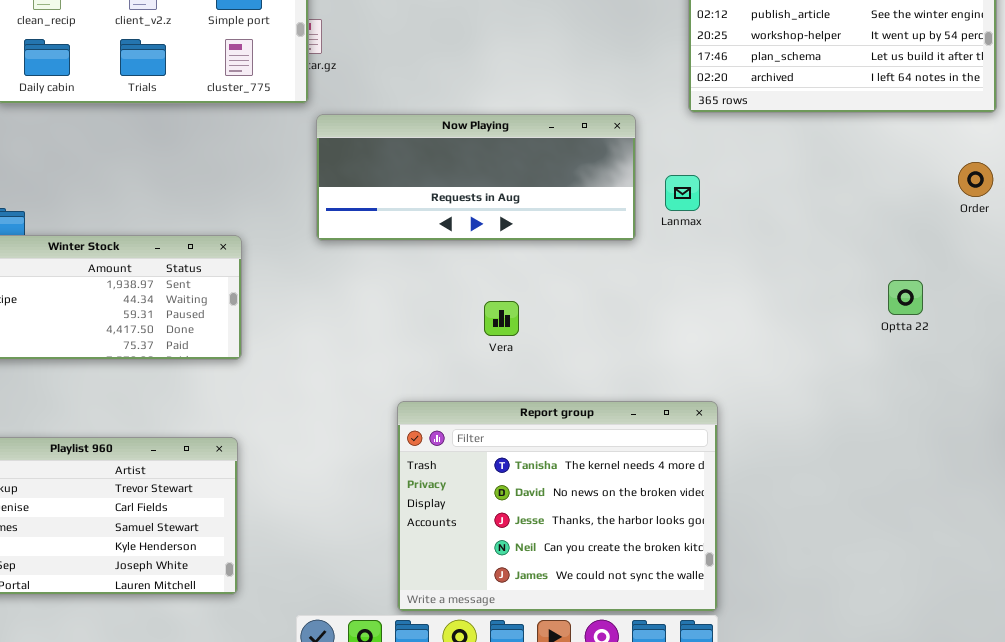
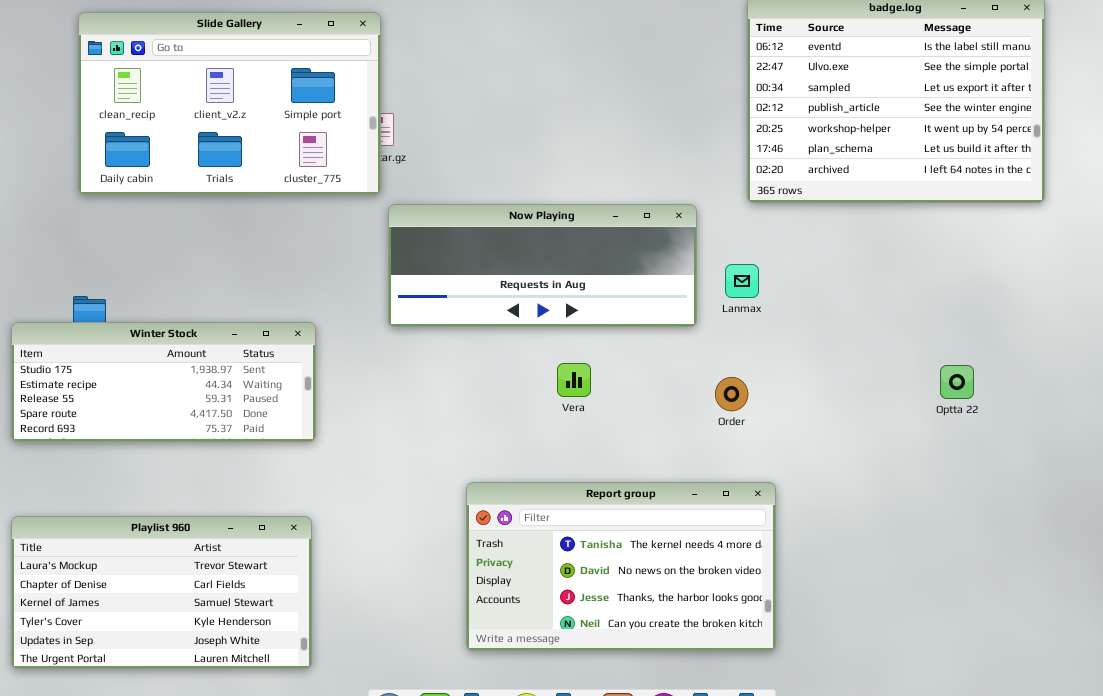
Order: [958,162,993,197] -> [715,377,748,411], moved
Vera: [484,301,519,336] -> [557,363,591,397], moved
Report group: [397,401,718,612] -> [466,482,776,651], resized

